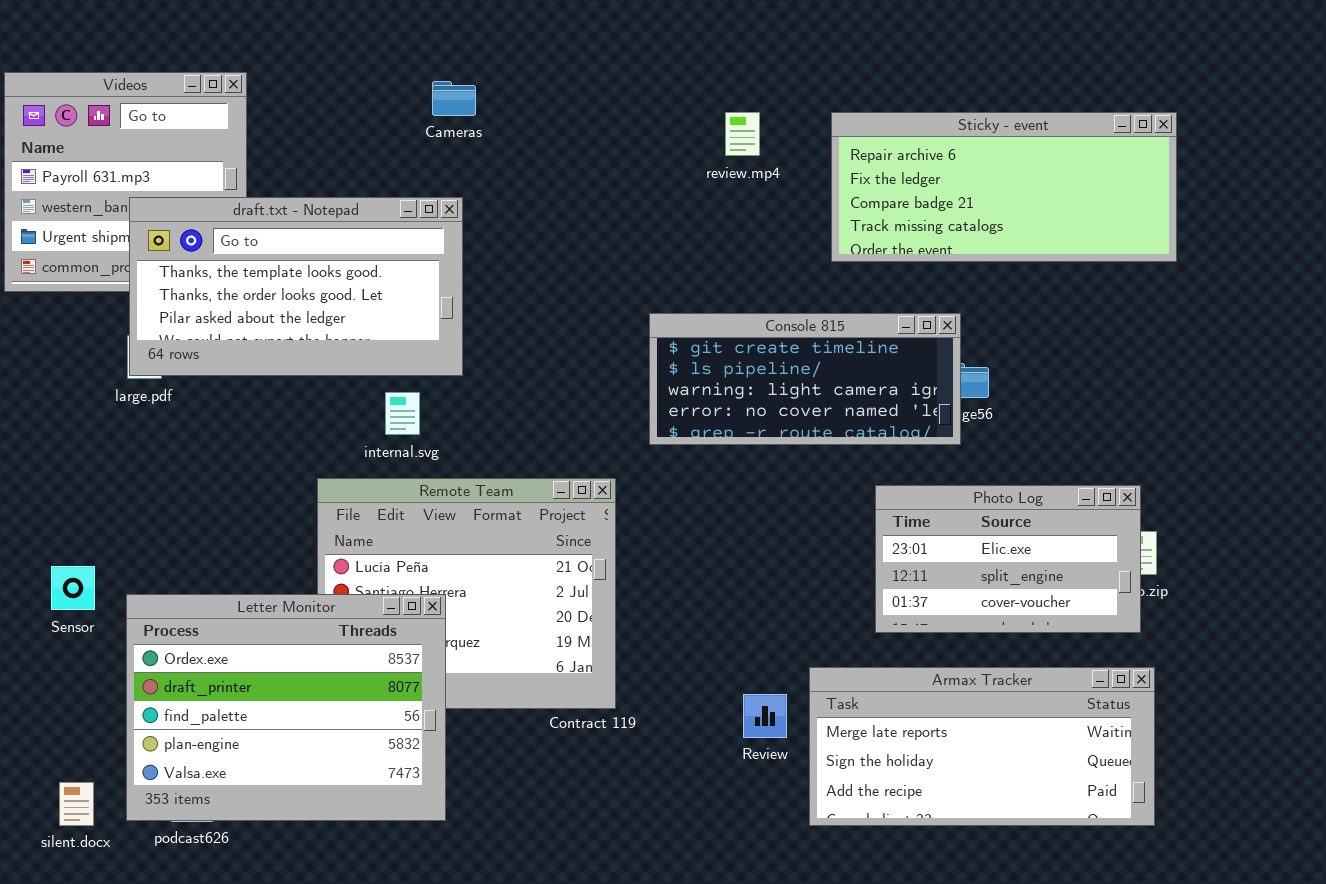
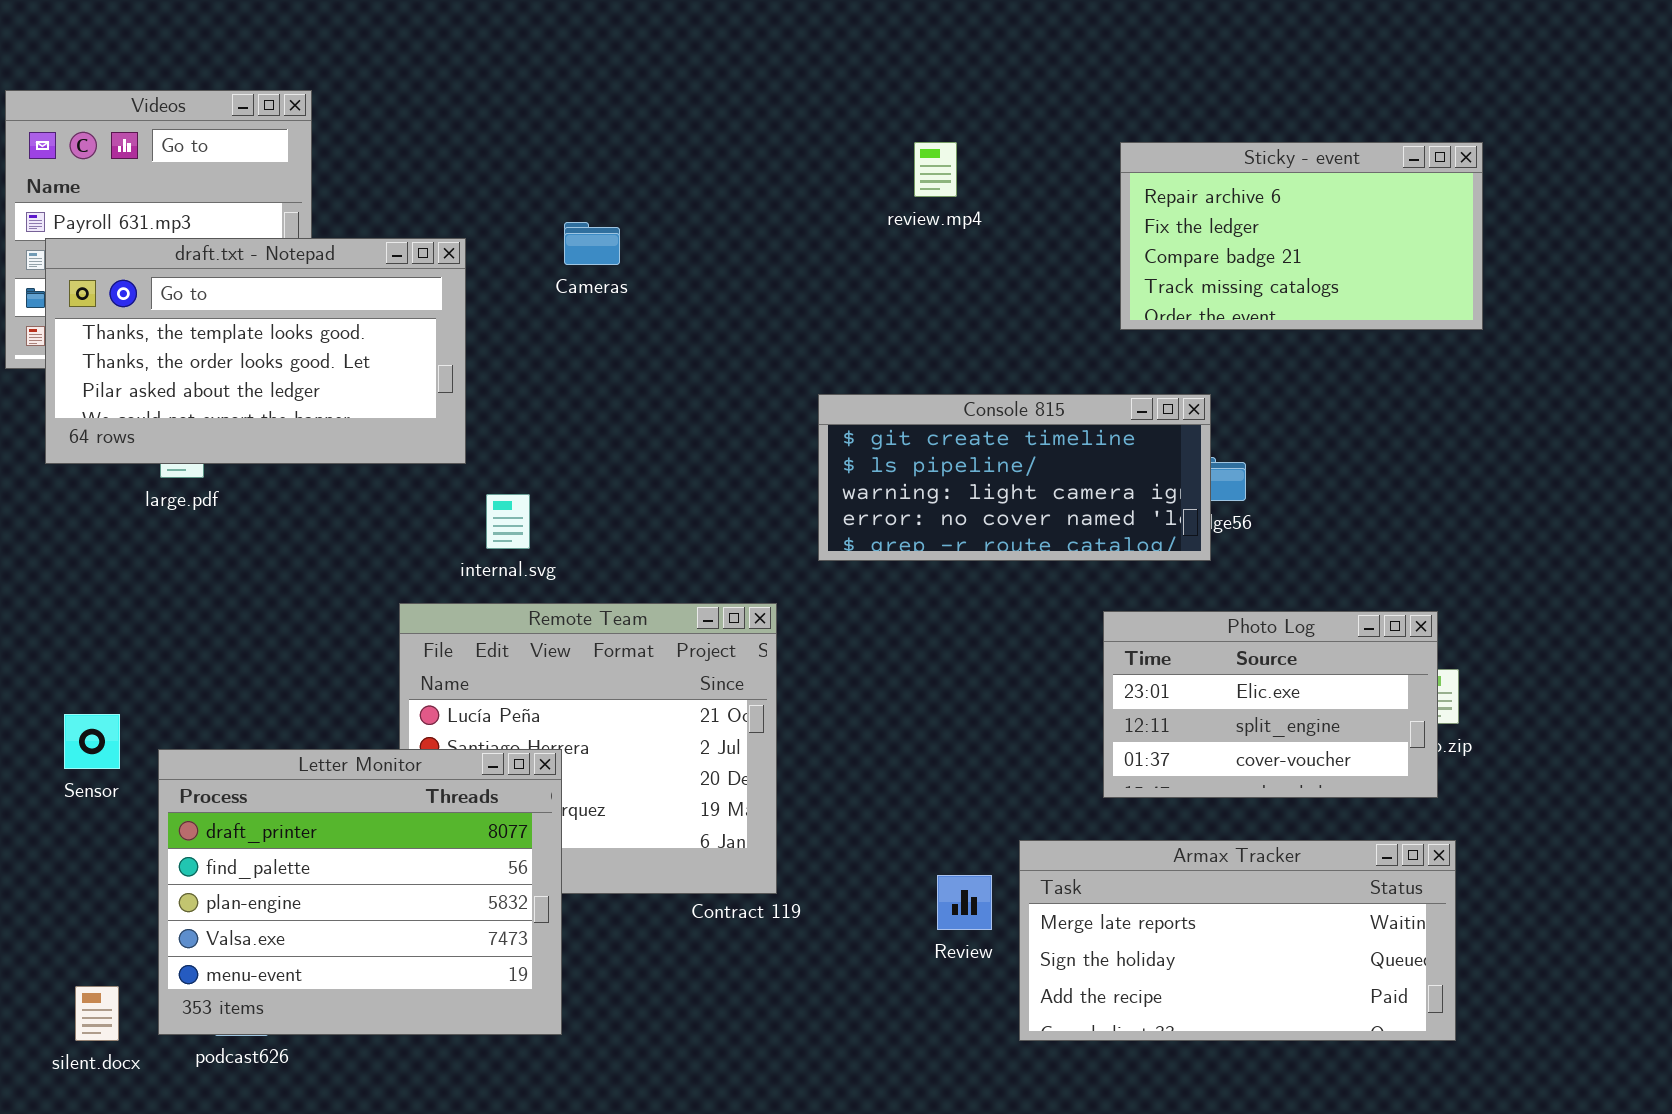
Cameras: [432,81,476,116] -> [564,222,620,265], moved
Sticky - event: [831,112,1177,262] -> [1120,142,1483,330], resized
draft.txt - Notepad: [129,197,463,376] -> [45,238,466,464], moved
Letter Monitor: [126,594,446,821] -> [158,749,562,1035], scrolled down 1 row

